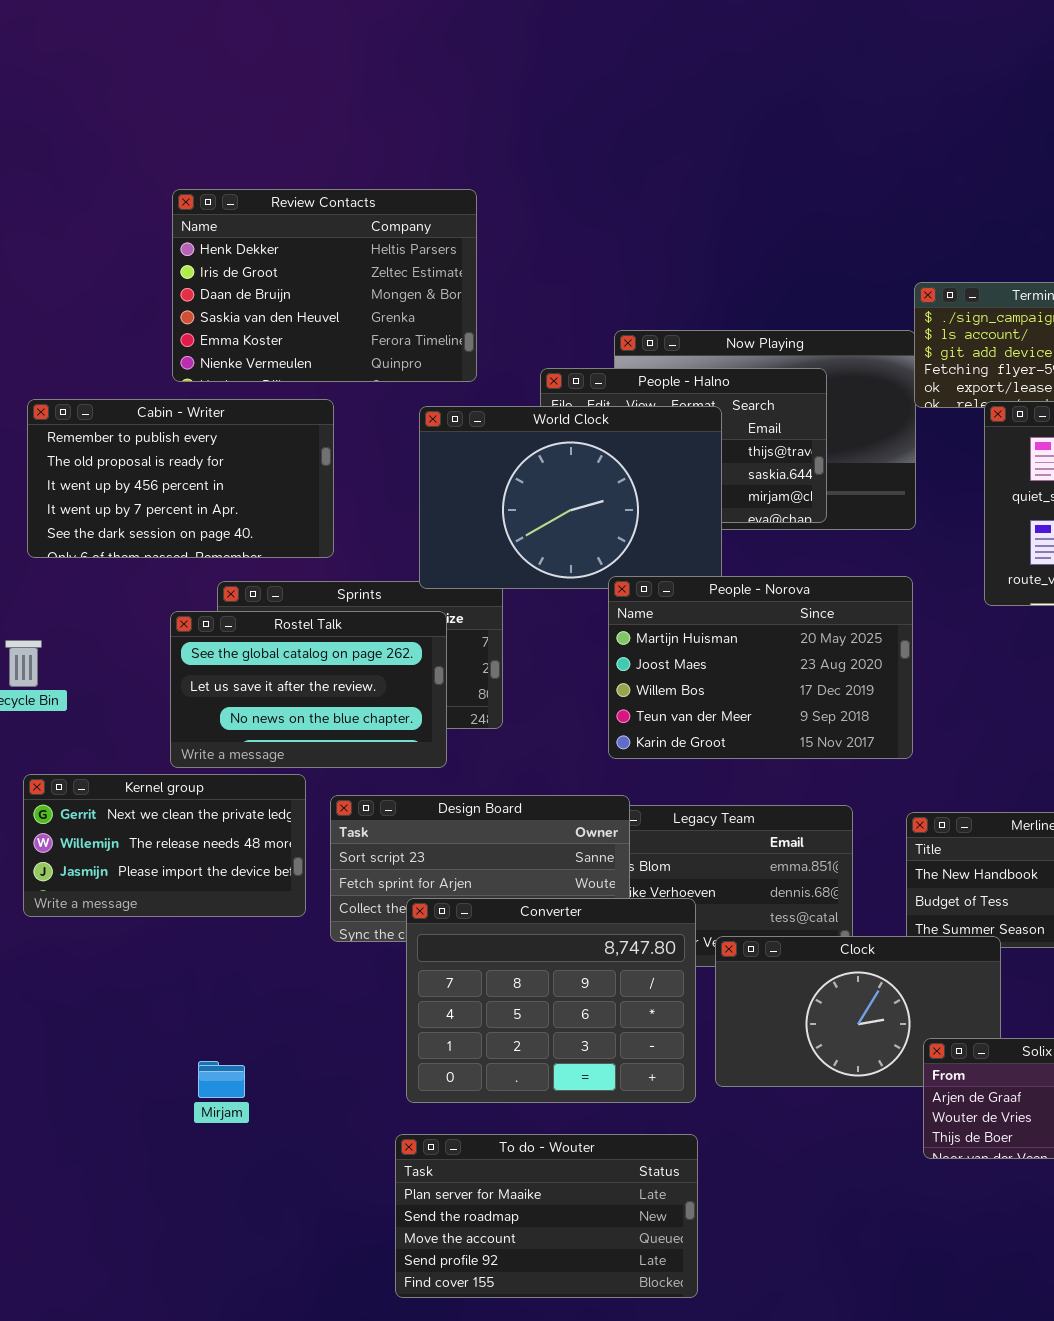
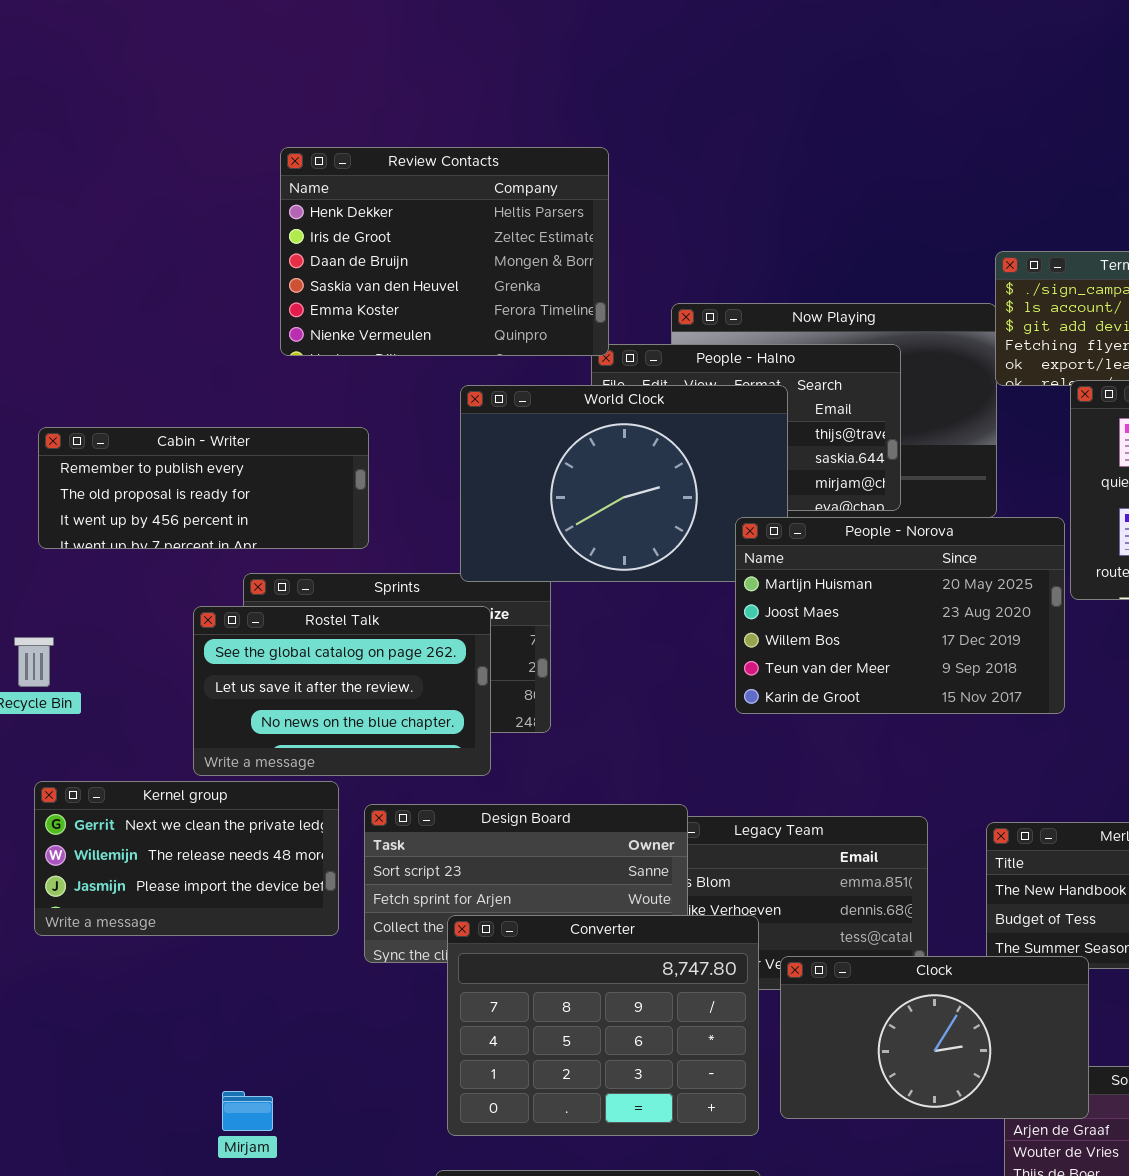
Review Contacts: [172,189,477,382] -> [280,147,609,356], moved
Cabin - Writer: [27,399,334,558] -> [38,427,369,549], resized
People - Norova: [608,576,913,759] -> [735,517,1065,714], moved
Clock: [715,936,1001,1087] -> [780,956,1089,1119], raised

